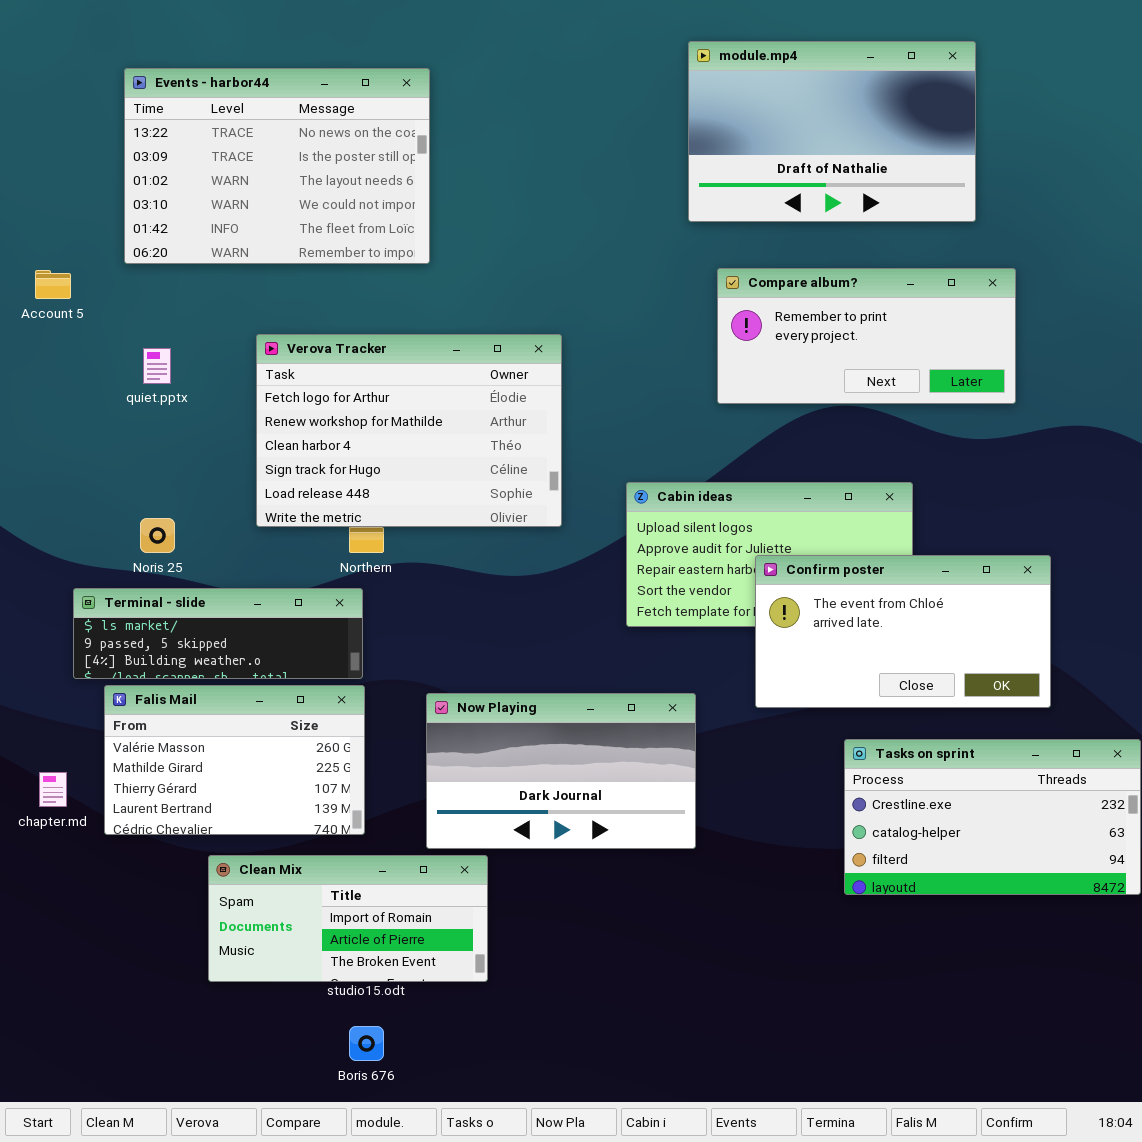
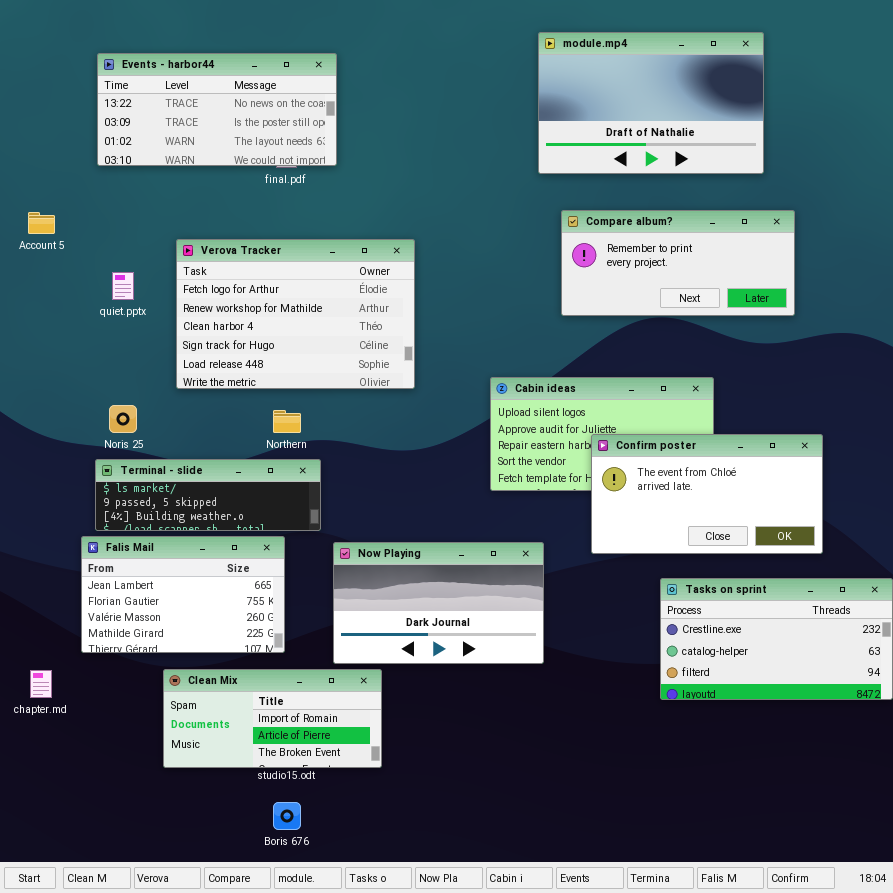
Events - harbor44: [124,68,430,264] -> [97,53,337,166], resized
Verova Tracker: [256,334,562,527] -> [176,239,415,389], moved
Terminal - slide: [73,588,363,679] -> [95,459,321,531], moved
Falis Mail: [104,685,365,835] -> [81,536,285,653], scrolled up 2 rows
chapter.md: [39,772,67,807] -> [30,670,52,698], moved

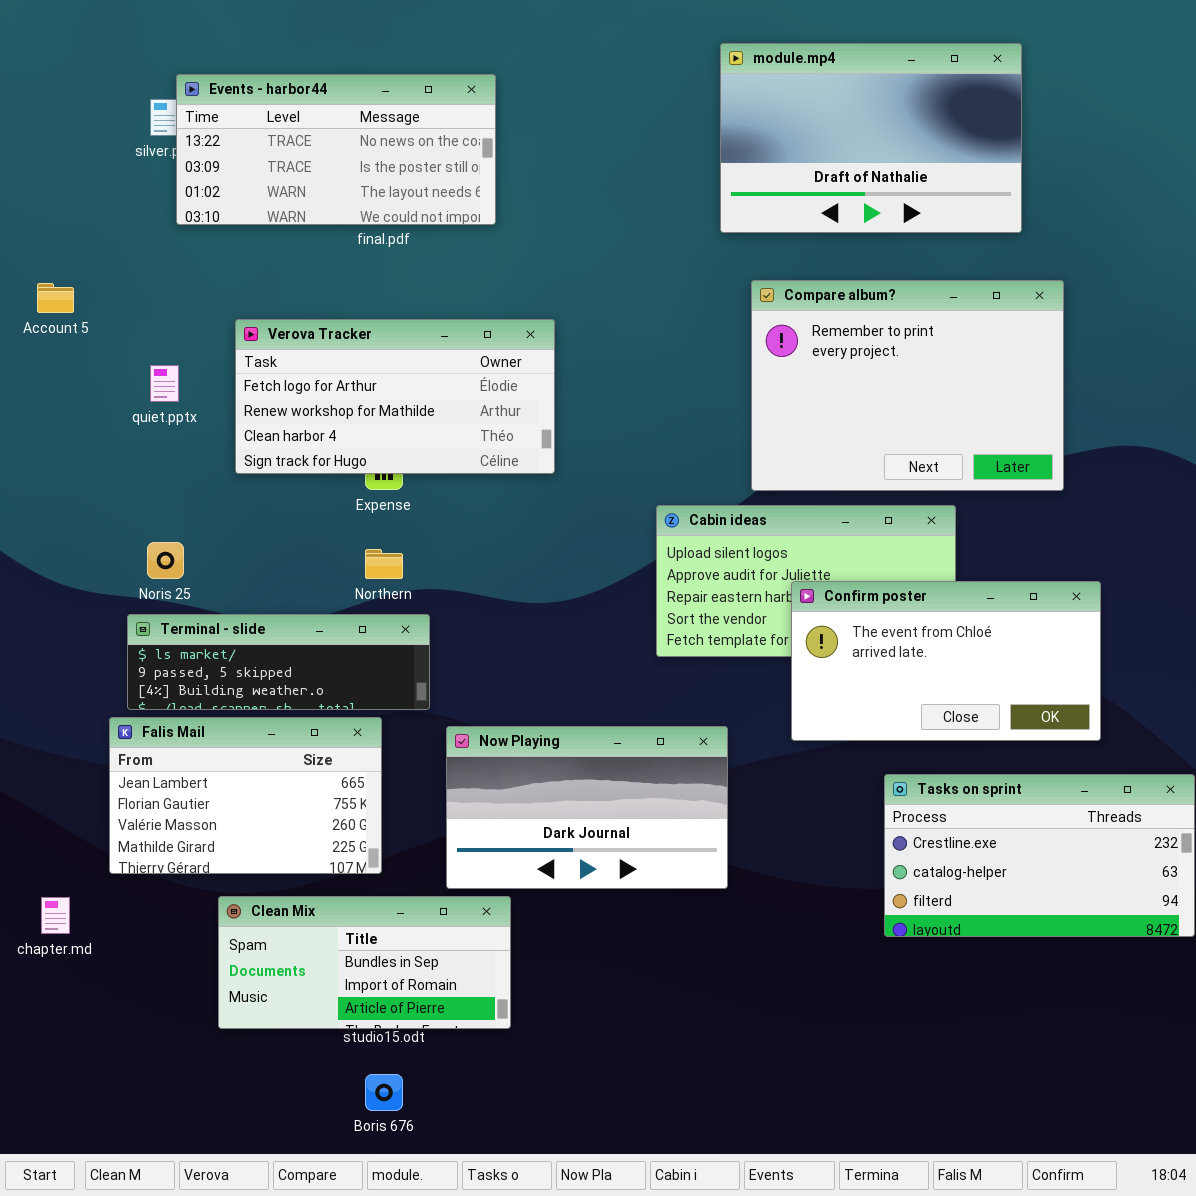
Events - harbor44: [97,53,337,166] -> [176,74,496,225], moved
Compare album?: [561,210,795,316] -> [751,280,1064,491], resized
Verova Tracker: [176,239,415,389] -> [235,319,555,474], resized
Clean Mix: [163,669,382,768] -> [218,896,511,1029], scrolled up 1 row

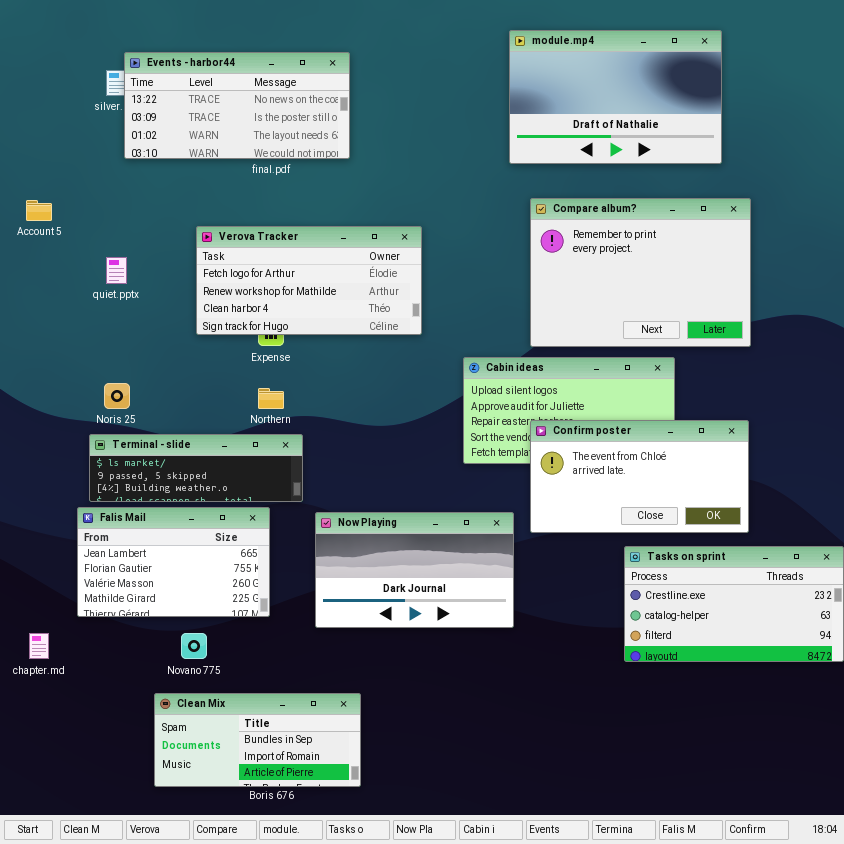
Verova Tracker: [235,319,555,474] -> [196,226,422,335], moved
Confirm poster: [791,581,1101,741] -> [530,420,749,533], moved
Clean Mix: [218,896,511,1029] -> [154,693,361,787], moved

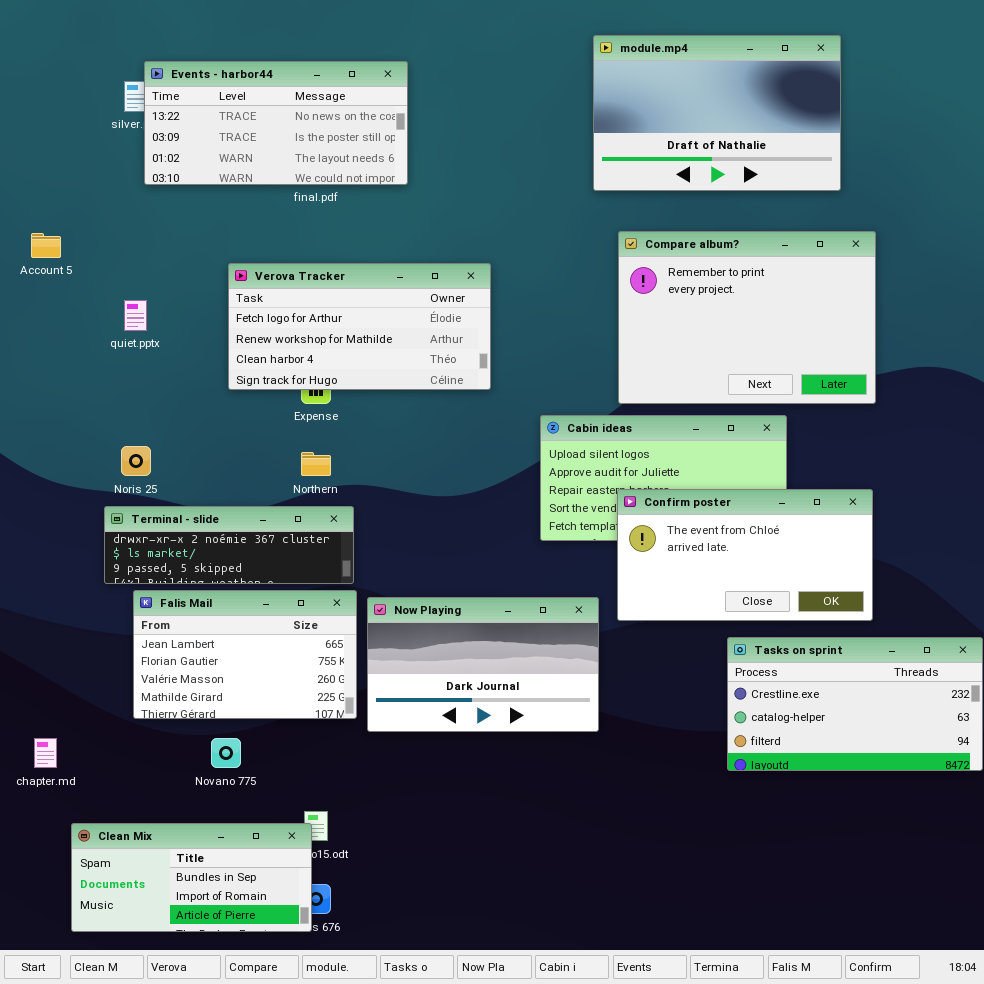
Terminal - slide: [89,434,303,502] -> [104,506,354,584], scrolled up 1 row
Falis Mail: [77,507,270,617] -> [133,590,357,719], moved
Clean Mix: [154,693,361,787] -> [71,823,312,932], moved

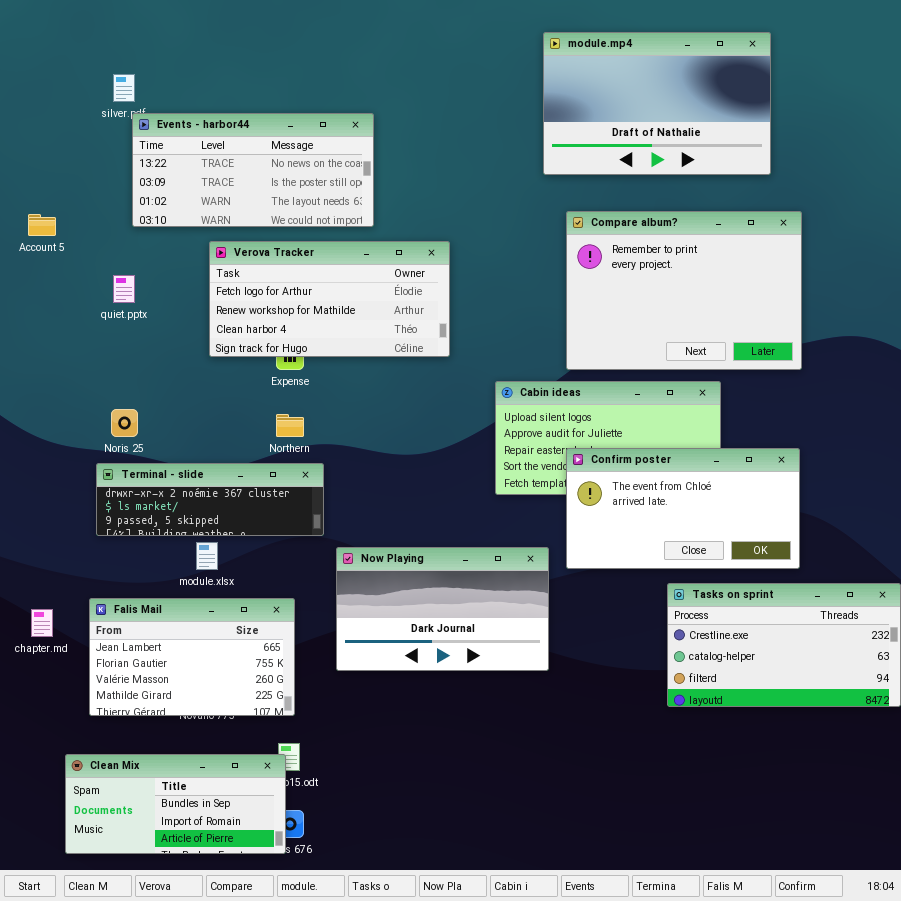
Events - harbor44: [144,61,408,185] -> [132,113,374,227], moved
Falis Mail: [133,590,357,719] -> [89,598,295,716], moved
chapter.md: [34,738,57,768] -> [31,609,53,637], moved

